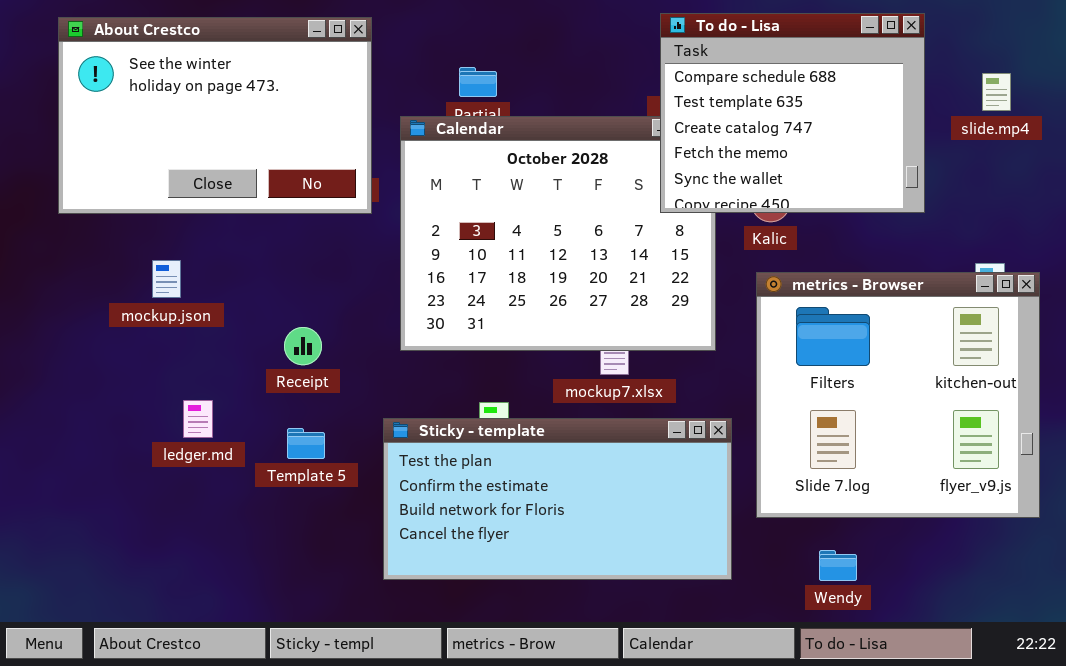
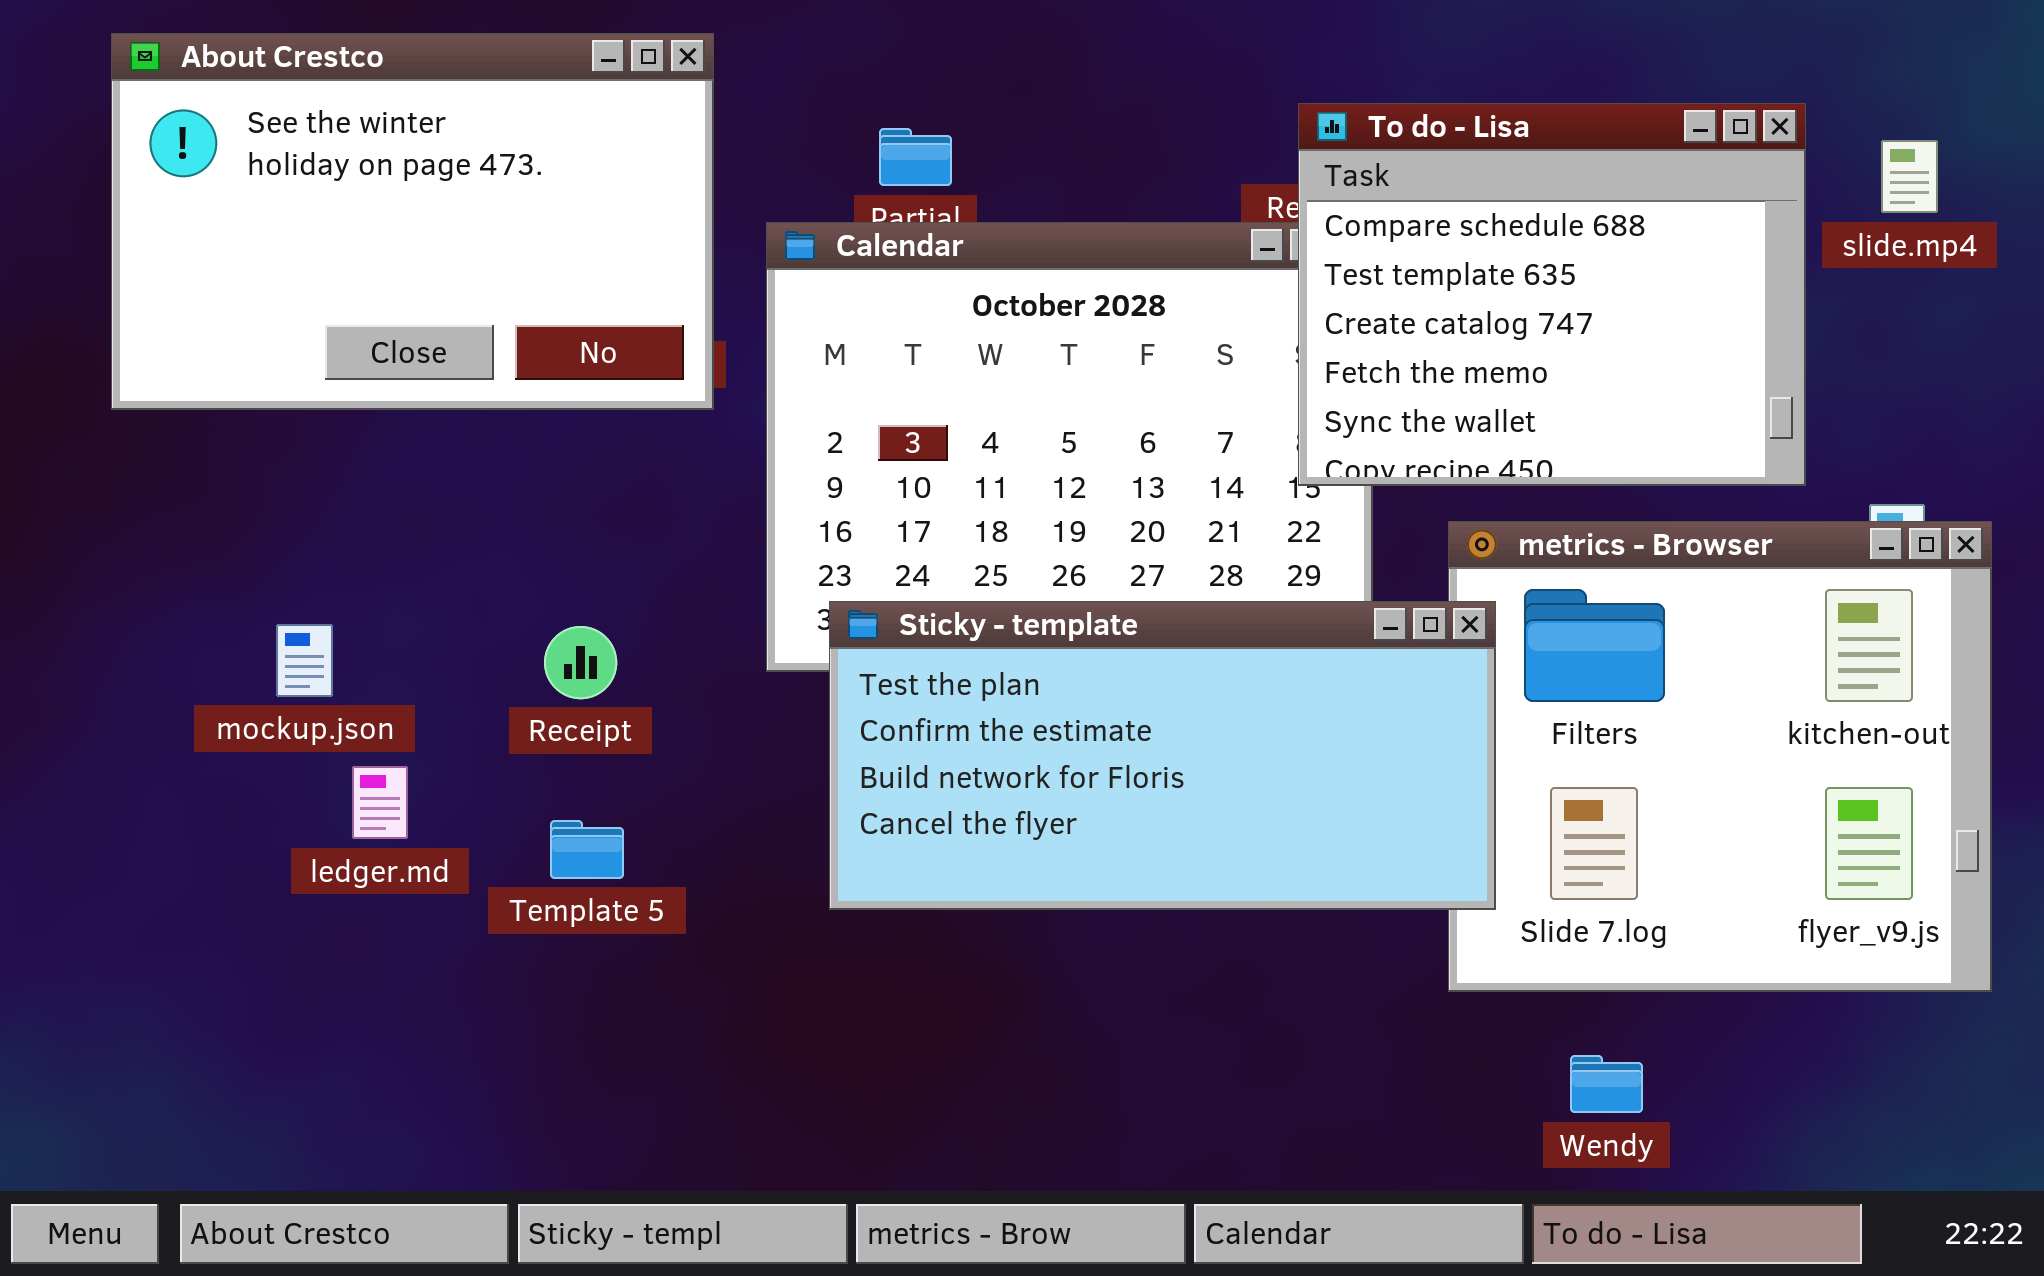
To do - Lisa: [660,13,925,213] -> [1298,103,1806,486], moved
mockup.json: [152,260,181,298] -> [276,624,333,697], moved
Sticky - template: [383,418,732,580] -> [829,601,1496,910], moved

